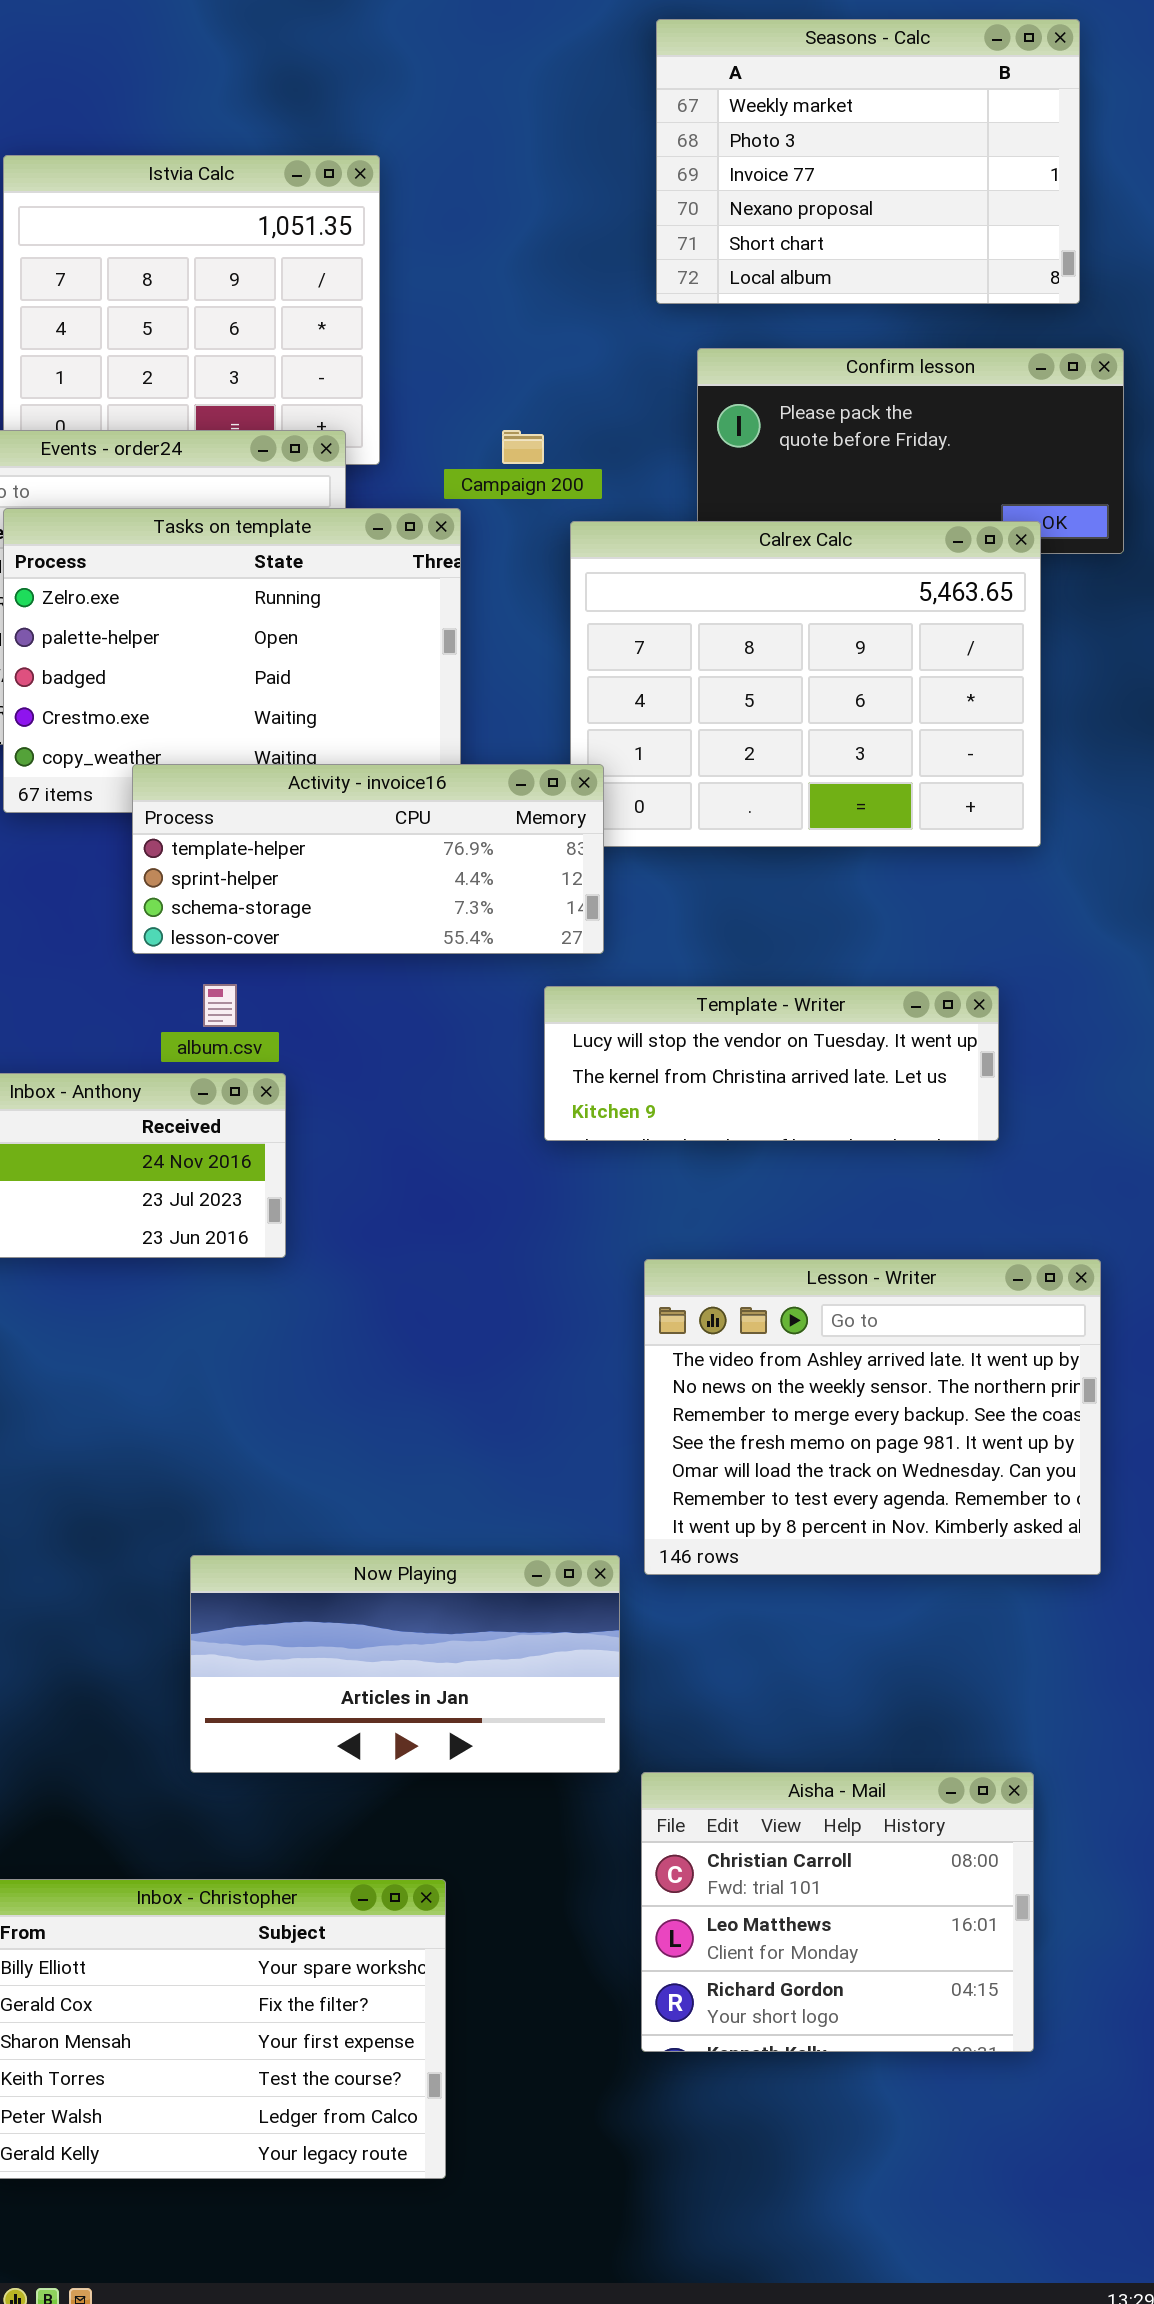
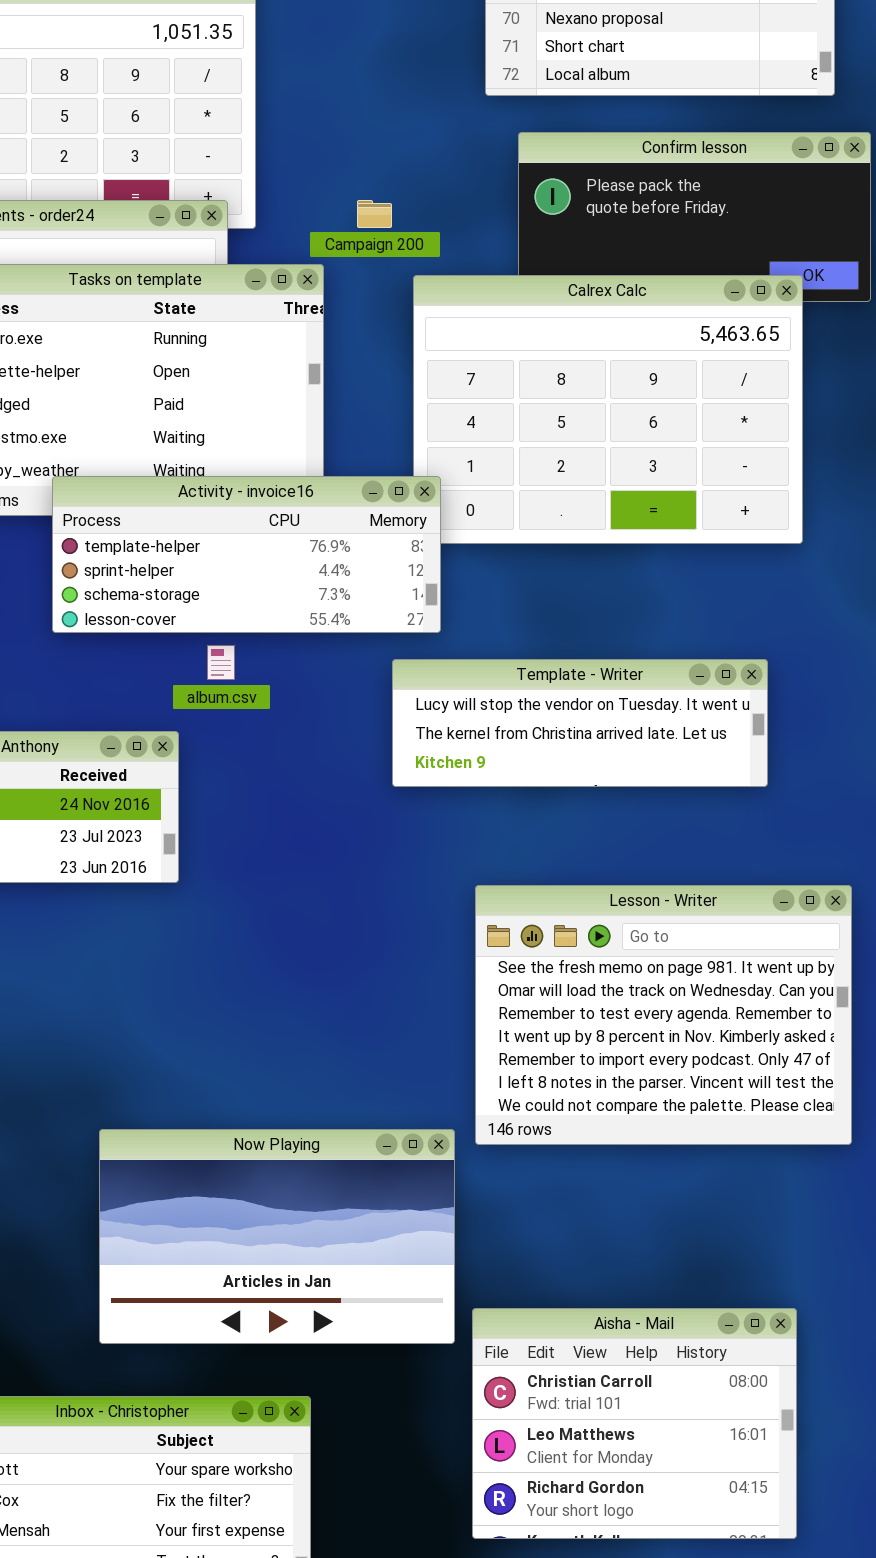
album.csv: [203,984,237,1027] -> [207,645,235,680], moved
Lesson - Writer: [644,1259,1101,1575] -> [475,885,852,1145], scrolled down 3 rows
Now Playing: [190,1555,620,1773] -> [99,1129,455,1344], resized

